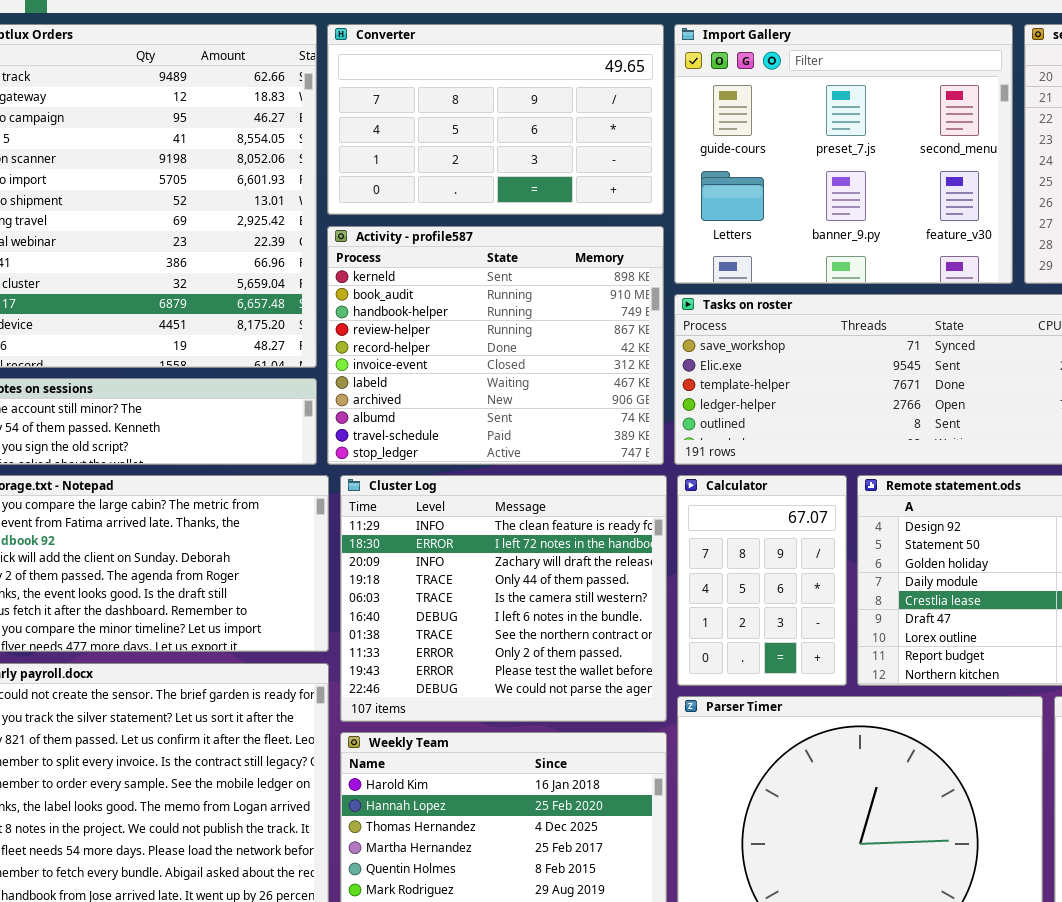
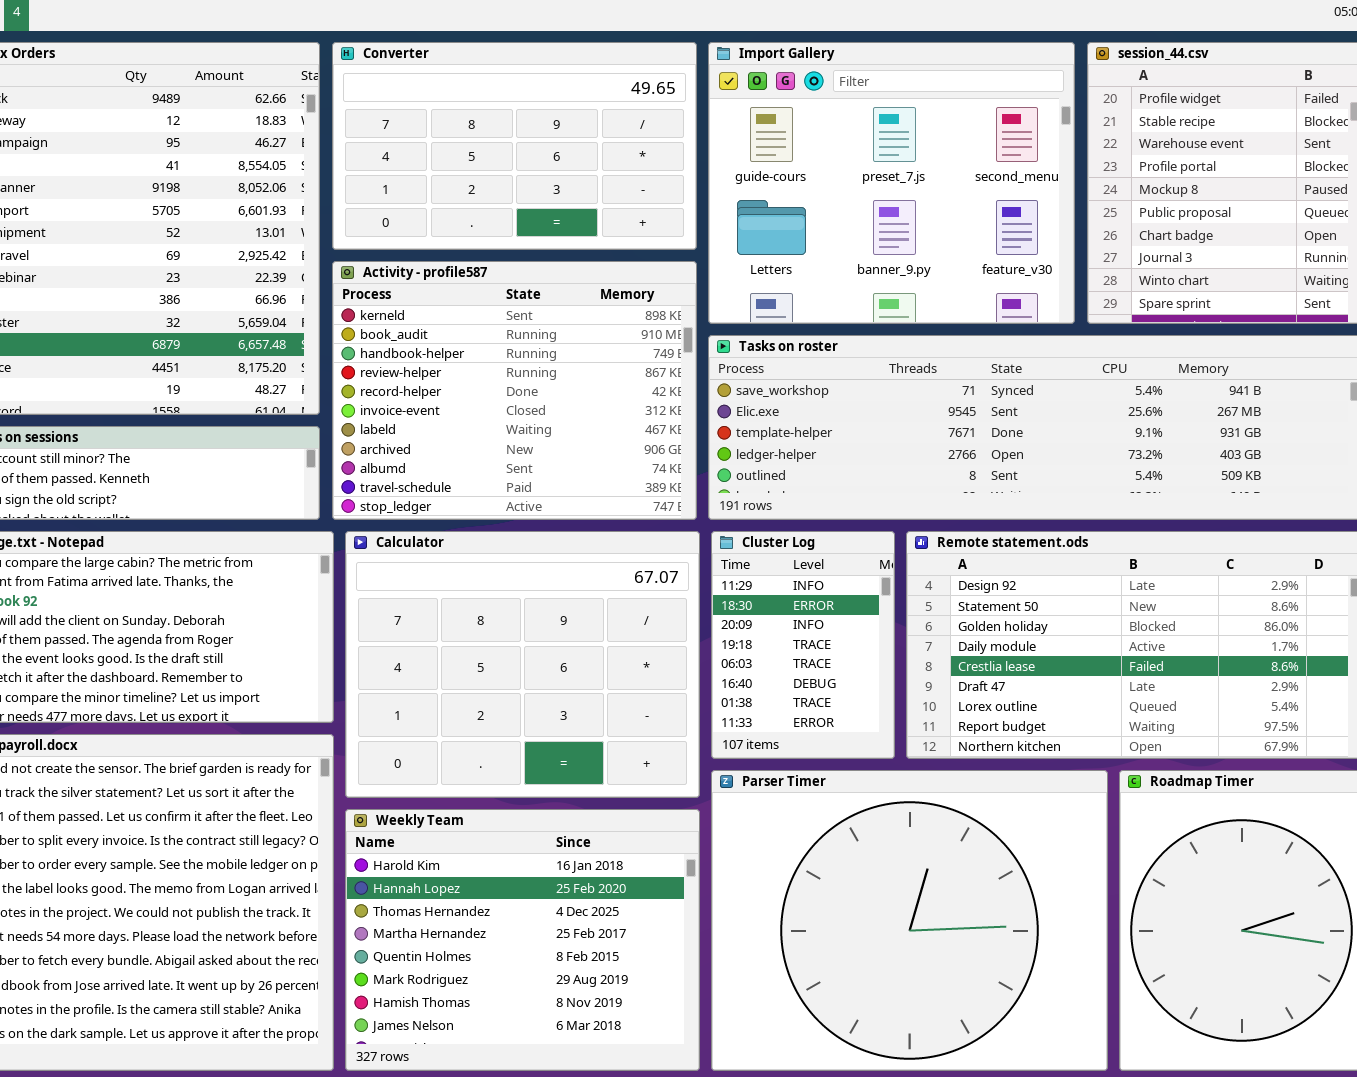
Cluster Log: [340,475,667,722] -> [711,531,895,759], moved, resized
Calculator: [677,475,847,686] -> [345,531,700,798], moved, resized

